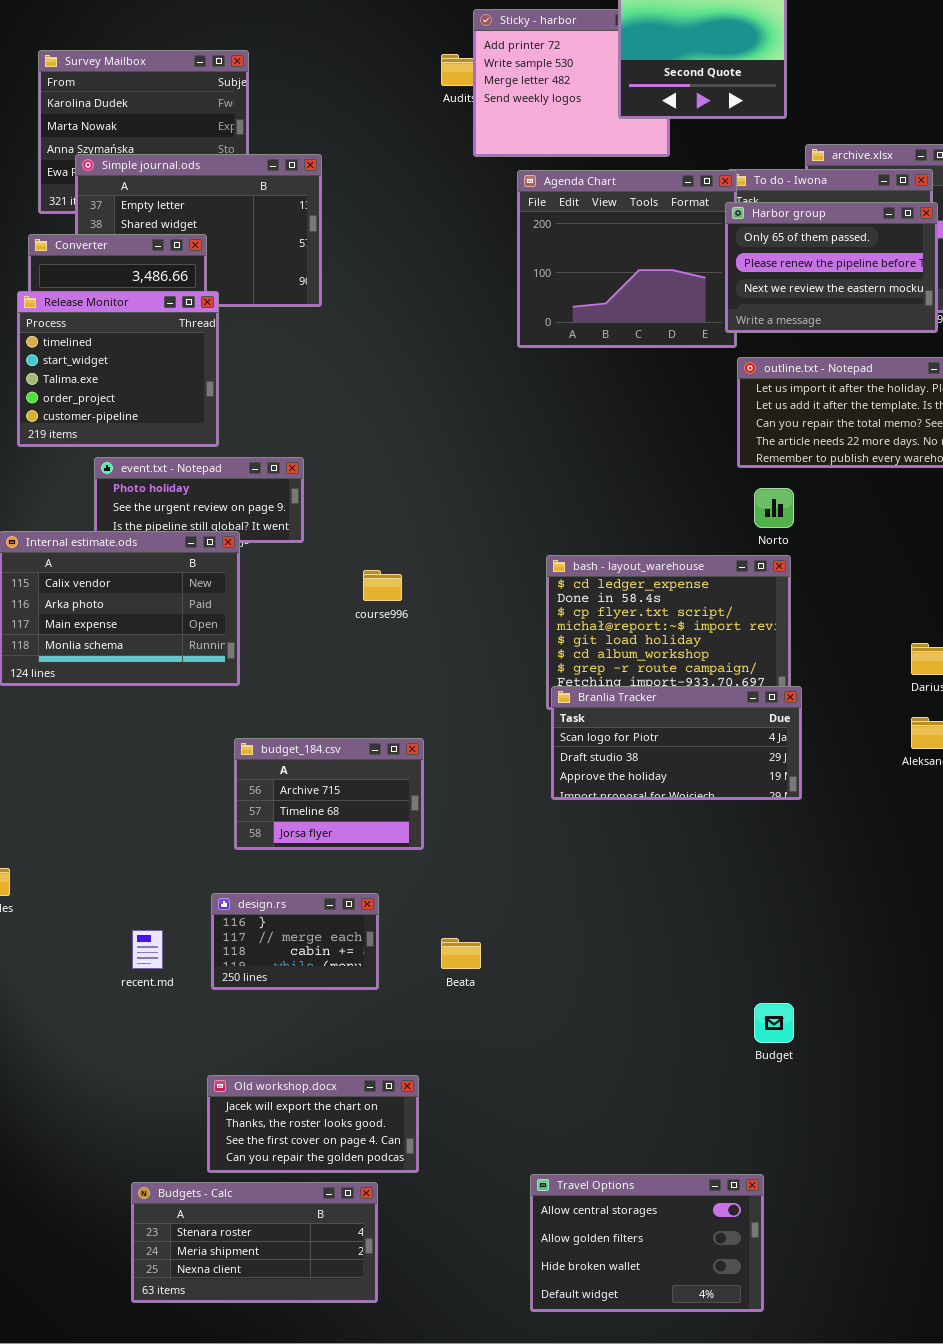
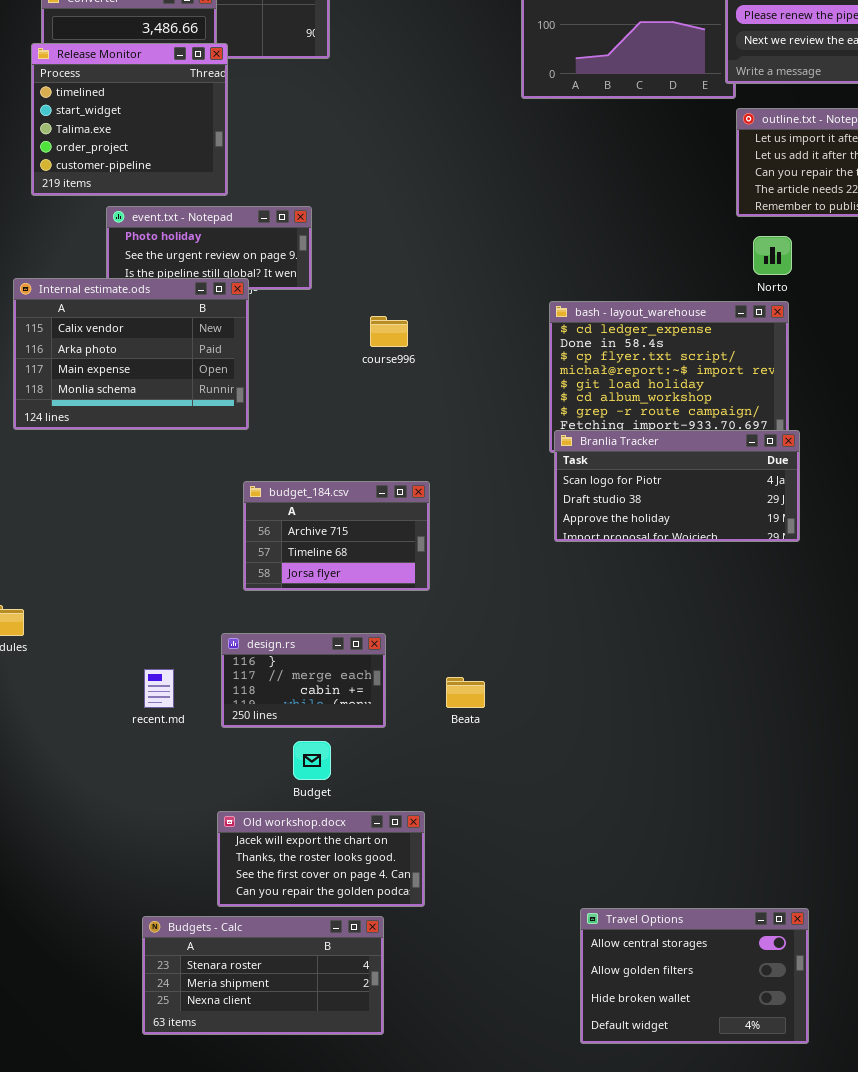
Budget: [754,1003,794,1043] -> [293,741,331,780], moved
Travel Options: [530,1174,764,1312] -> [580,908,809,1044], moved

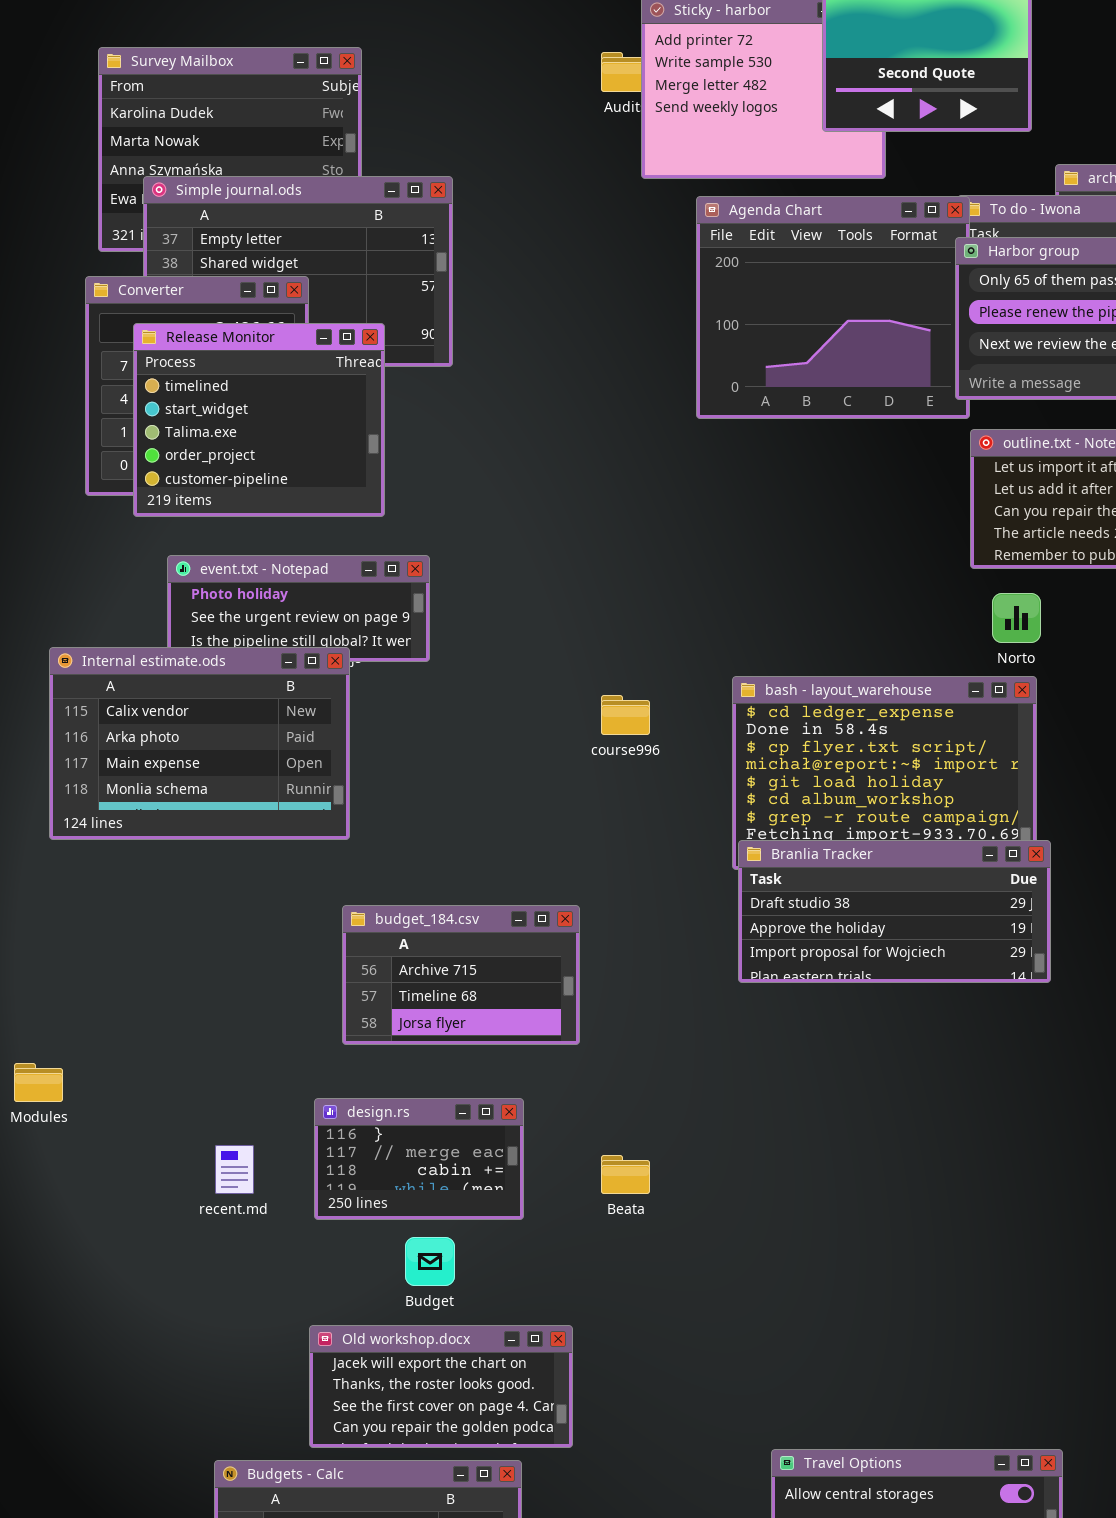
Release Monitor: [31,43,228,196] -> [133,323,385,517], moved
course996: [370,316,408,347] -> [601,695,650,735], moved
Branlia Tracker: [554,430,800,542] -> [738,840,1051,983], scrolled down 1 row

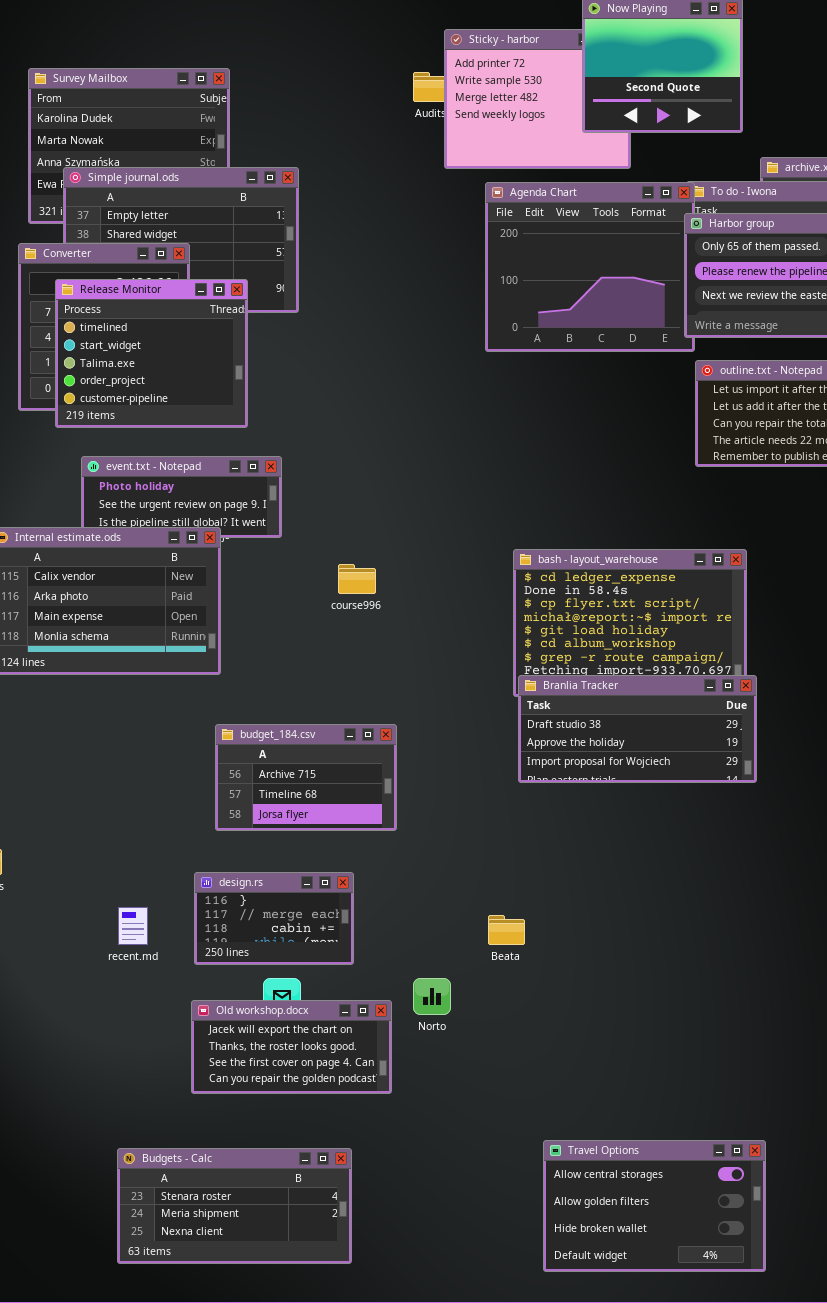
Norto: [992,593,1041,643] -> [413,978,451,1015], moved
course996: [601,695,650,735] -> [338,564,376,594], moved
Beata: [601,1155,650,1194] -> [488,915,525,945], moved
Old workshop.docx: [309,1325,573,1448] -> [191,1000,392,1094], moved

